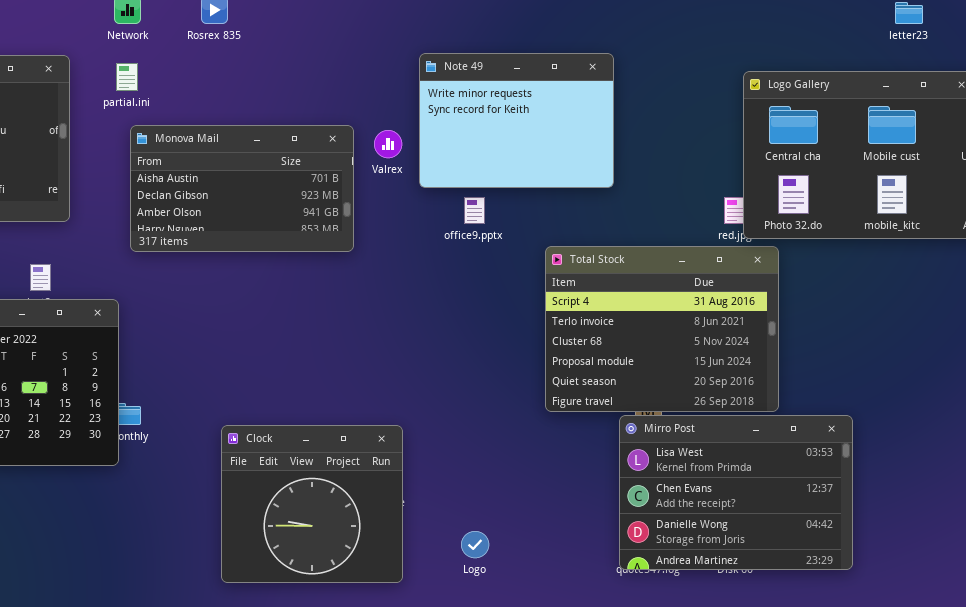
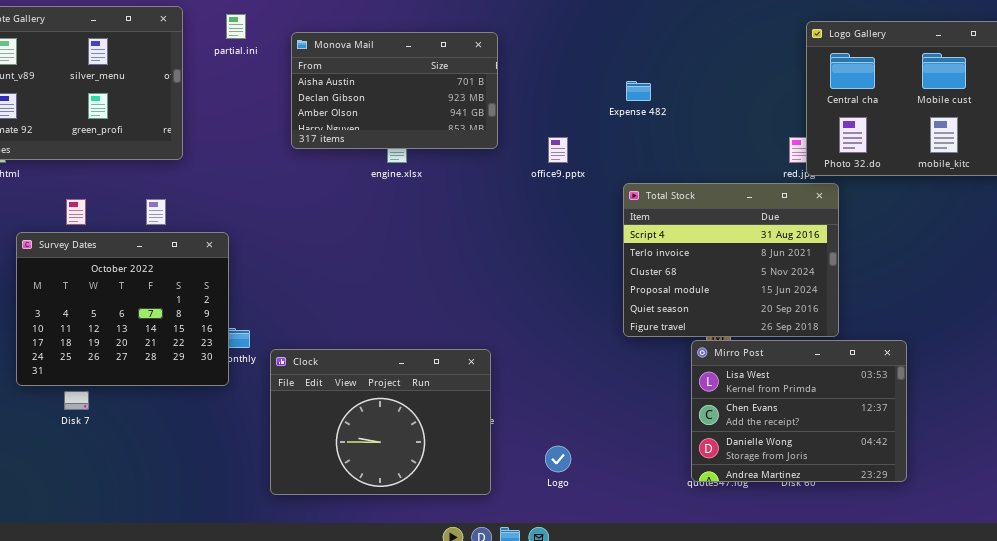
Note 49: [419,53,614,188] -> none, closed
Monova Mail: [130,125,354,252] -> [291,32,498,149], moved
Clock: [221,425,403,583] -> [270,349,491,495], resized

